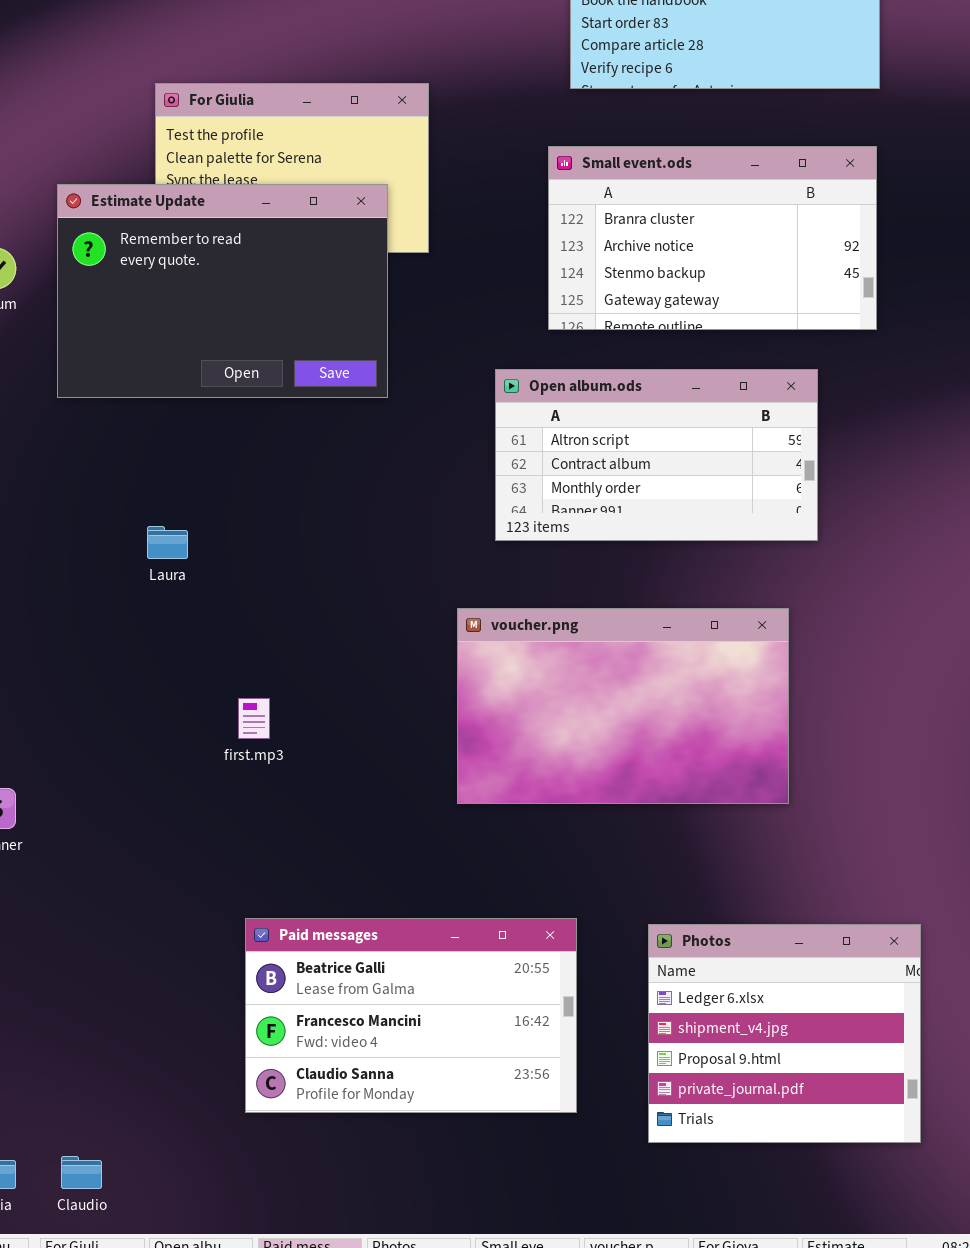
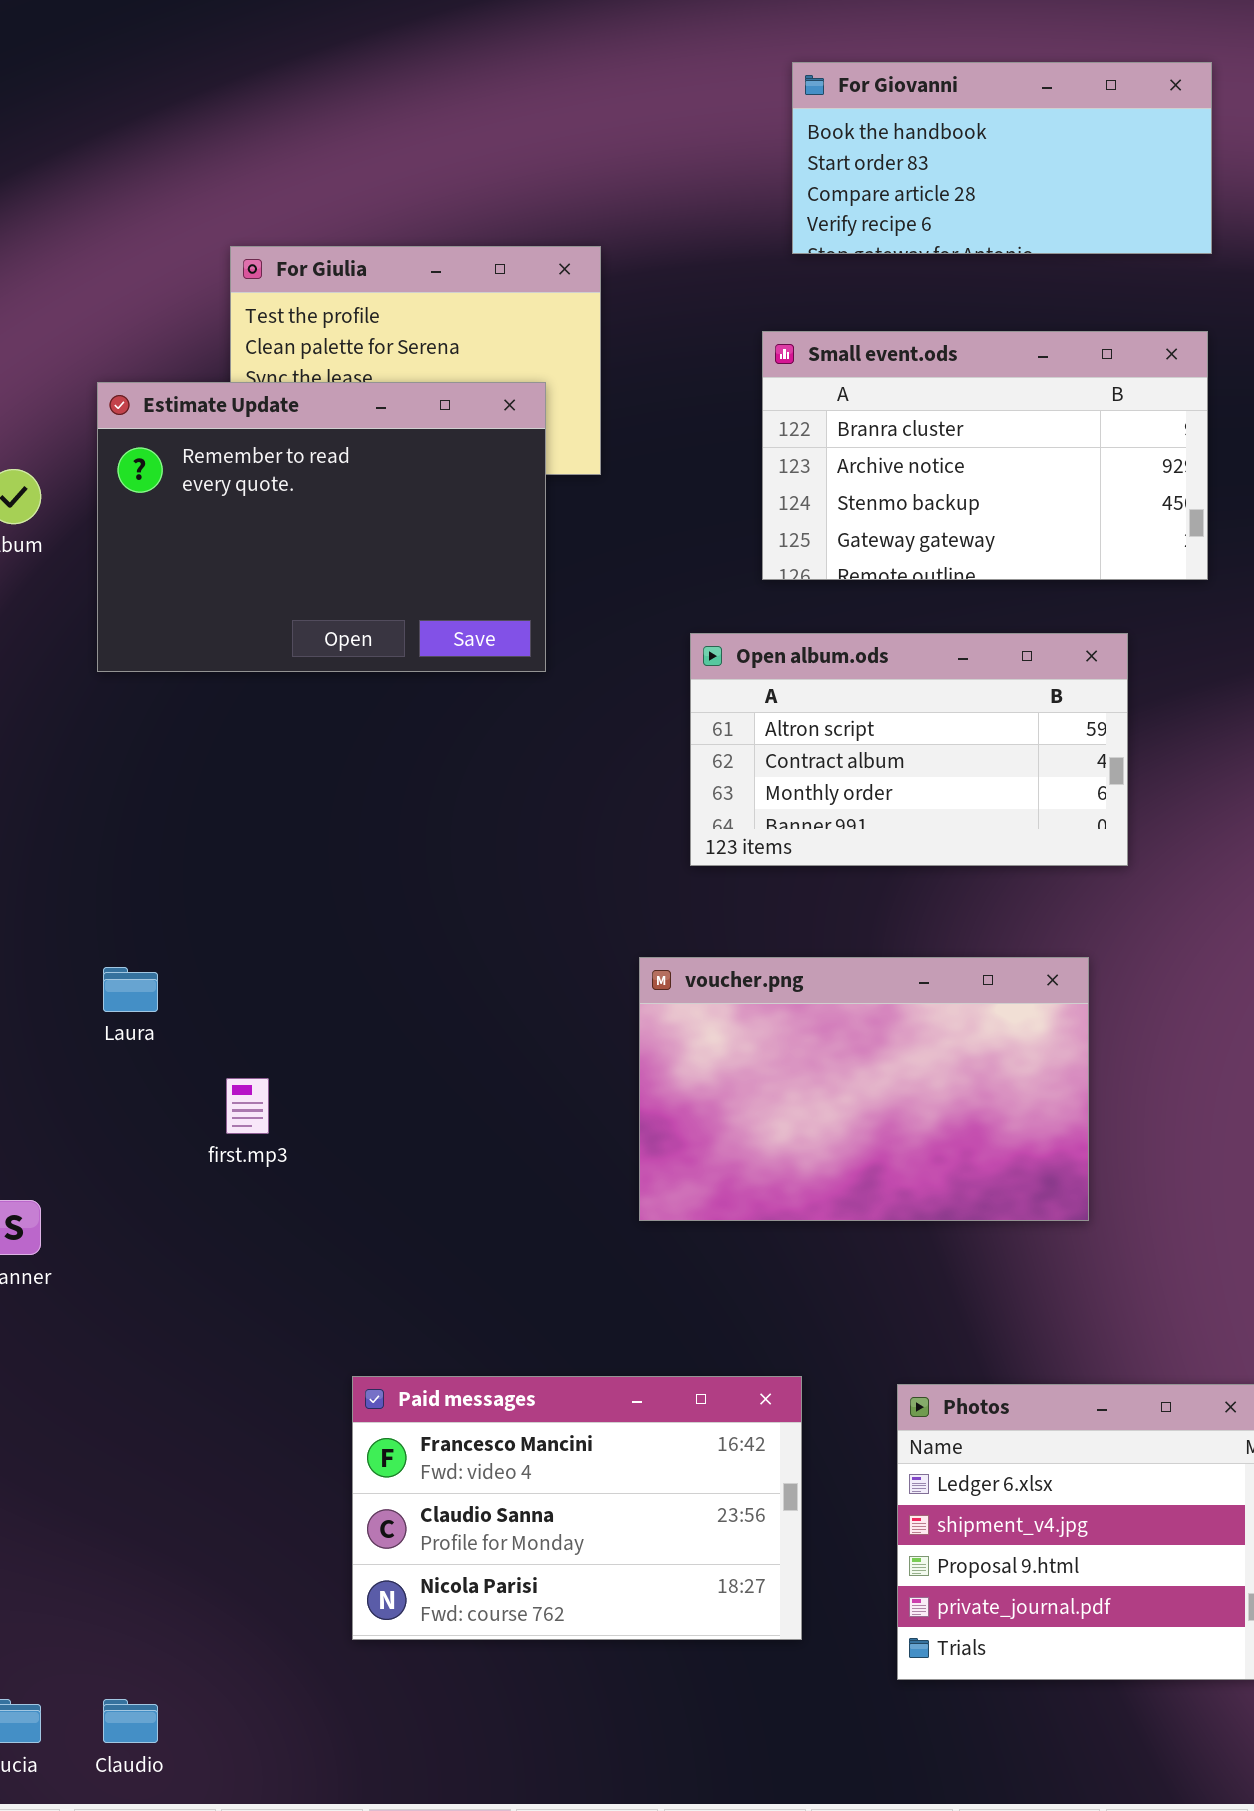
Laura: [147,526,188,559] -> [103,967,158,1012], moved
first.mp3: [238,698,270,739] -> [226,1078,269,1134], moved
Paid messages: [245,918,577,1113] -> [352,1376,802,1640], scrolled down 1 row

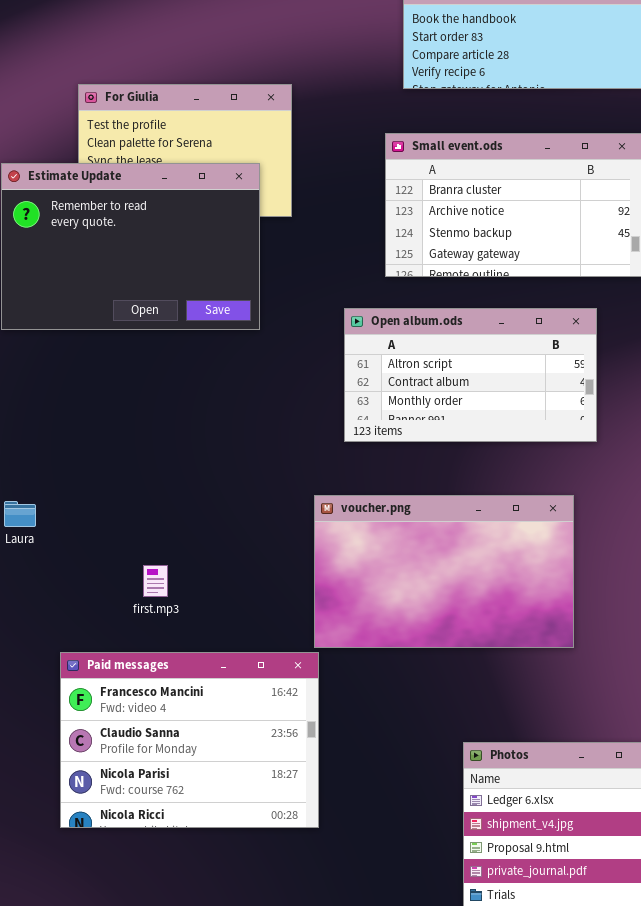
first.mp3: [226,1078,269,1134] -> [143,565,168,597], moved
Paid messages: [352,1376,802,1640] -> [60,652,319,828], moved, resized

